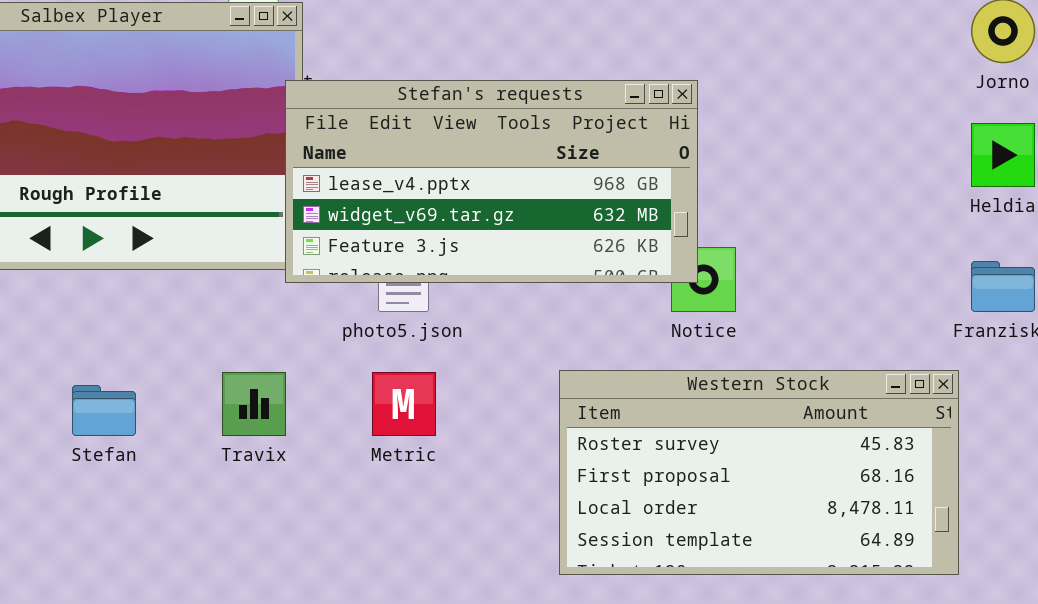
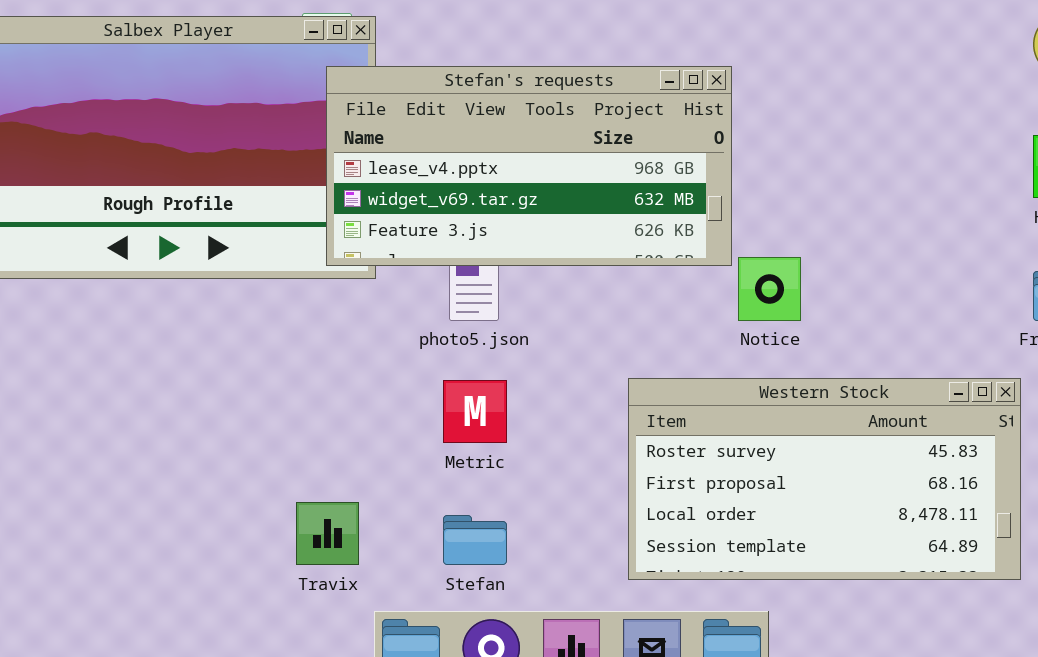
Stefan's requests: [285,80,698,283] -> [326,66,732,266], moved
Travix: [222,372,286,436] -> [296,502,359,565], moved
Stefan: [72,385,136,436] -> [443,515,507,565], moved

